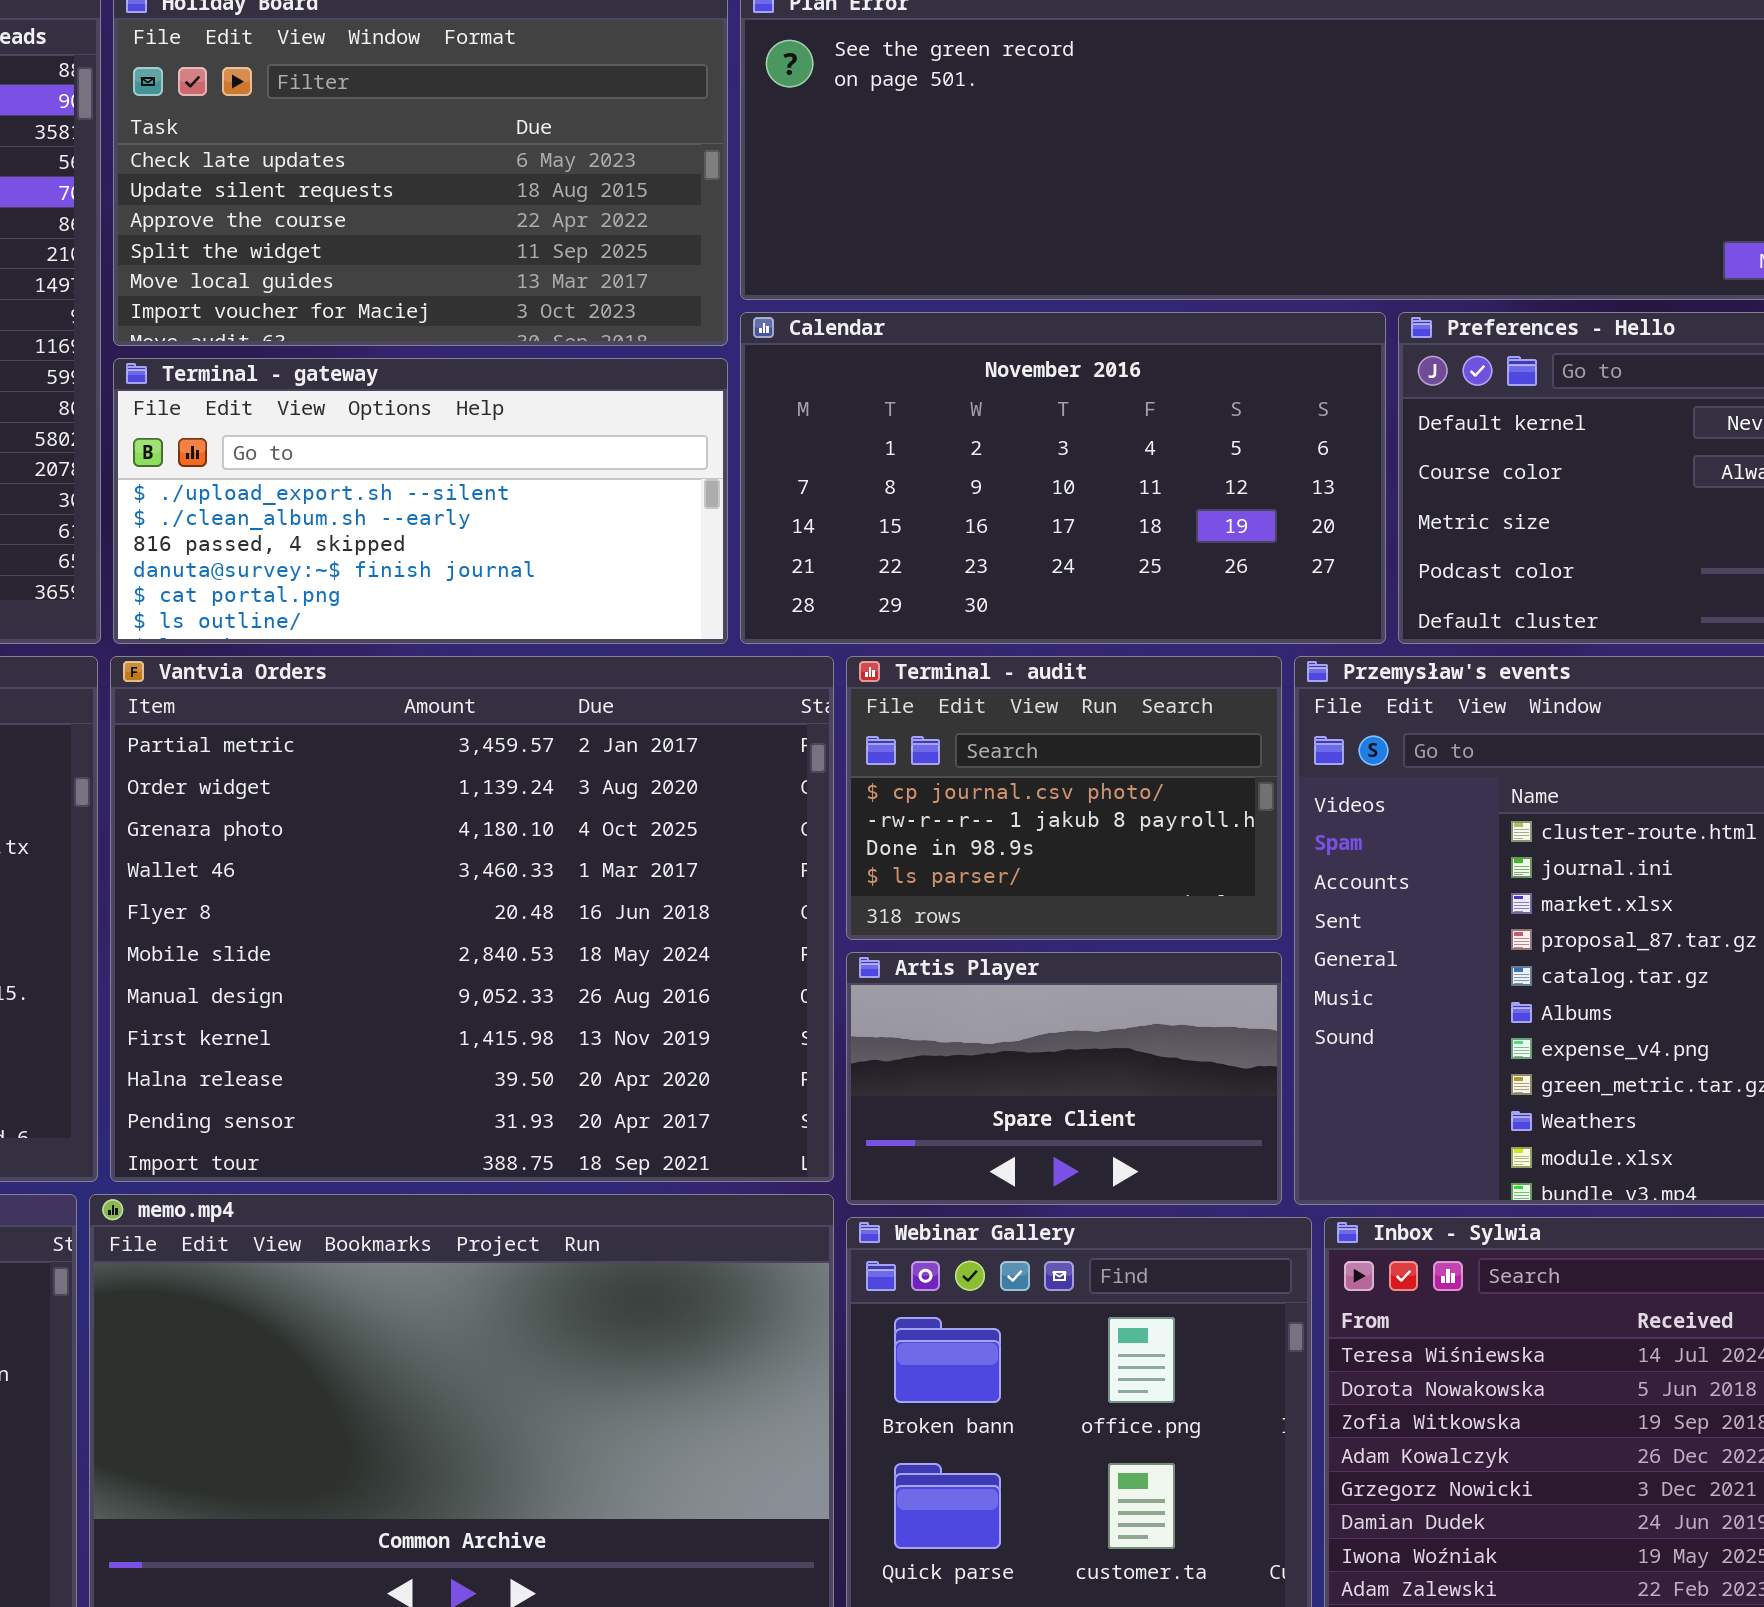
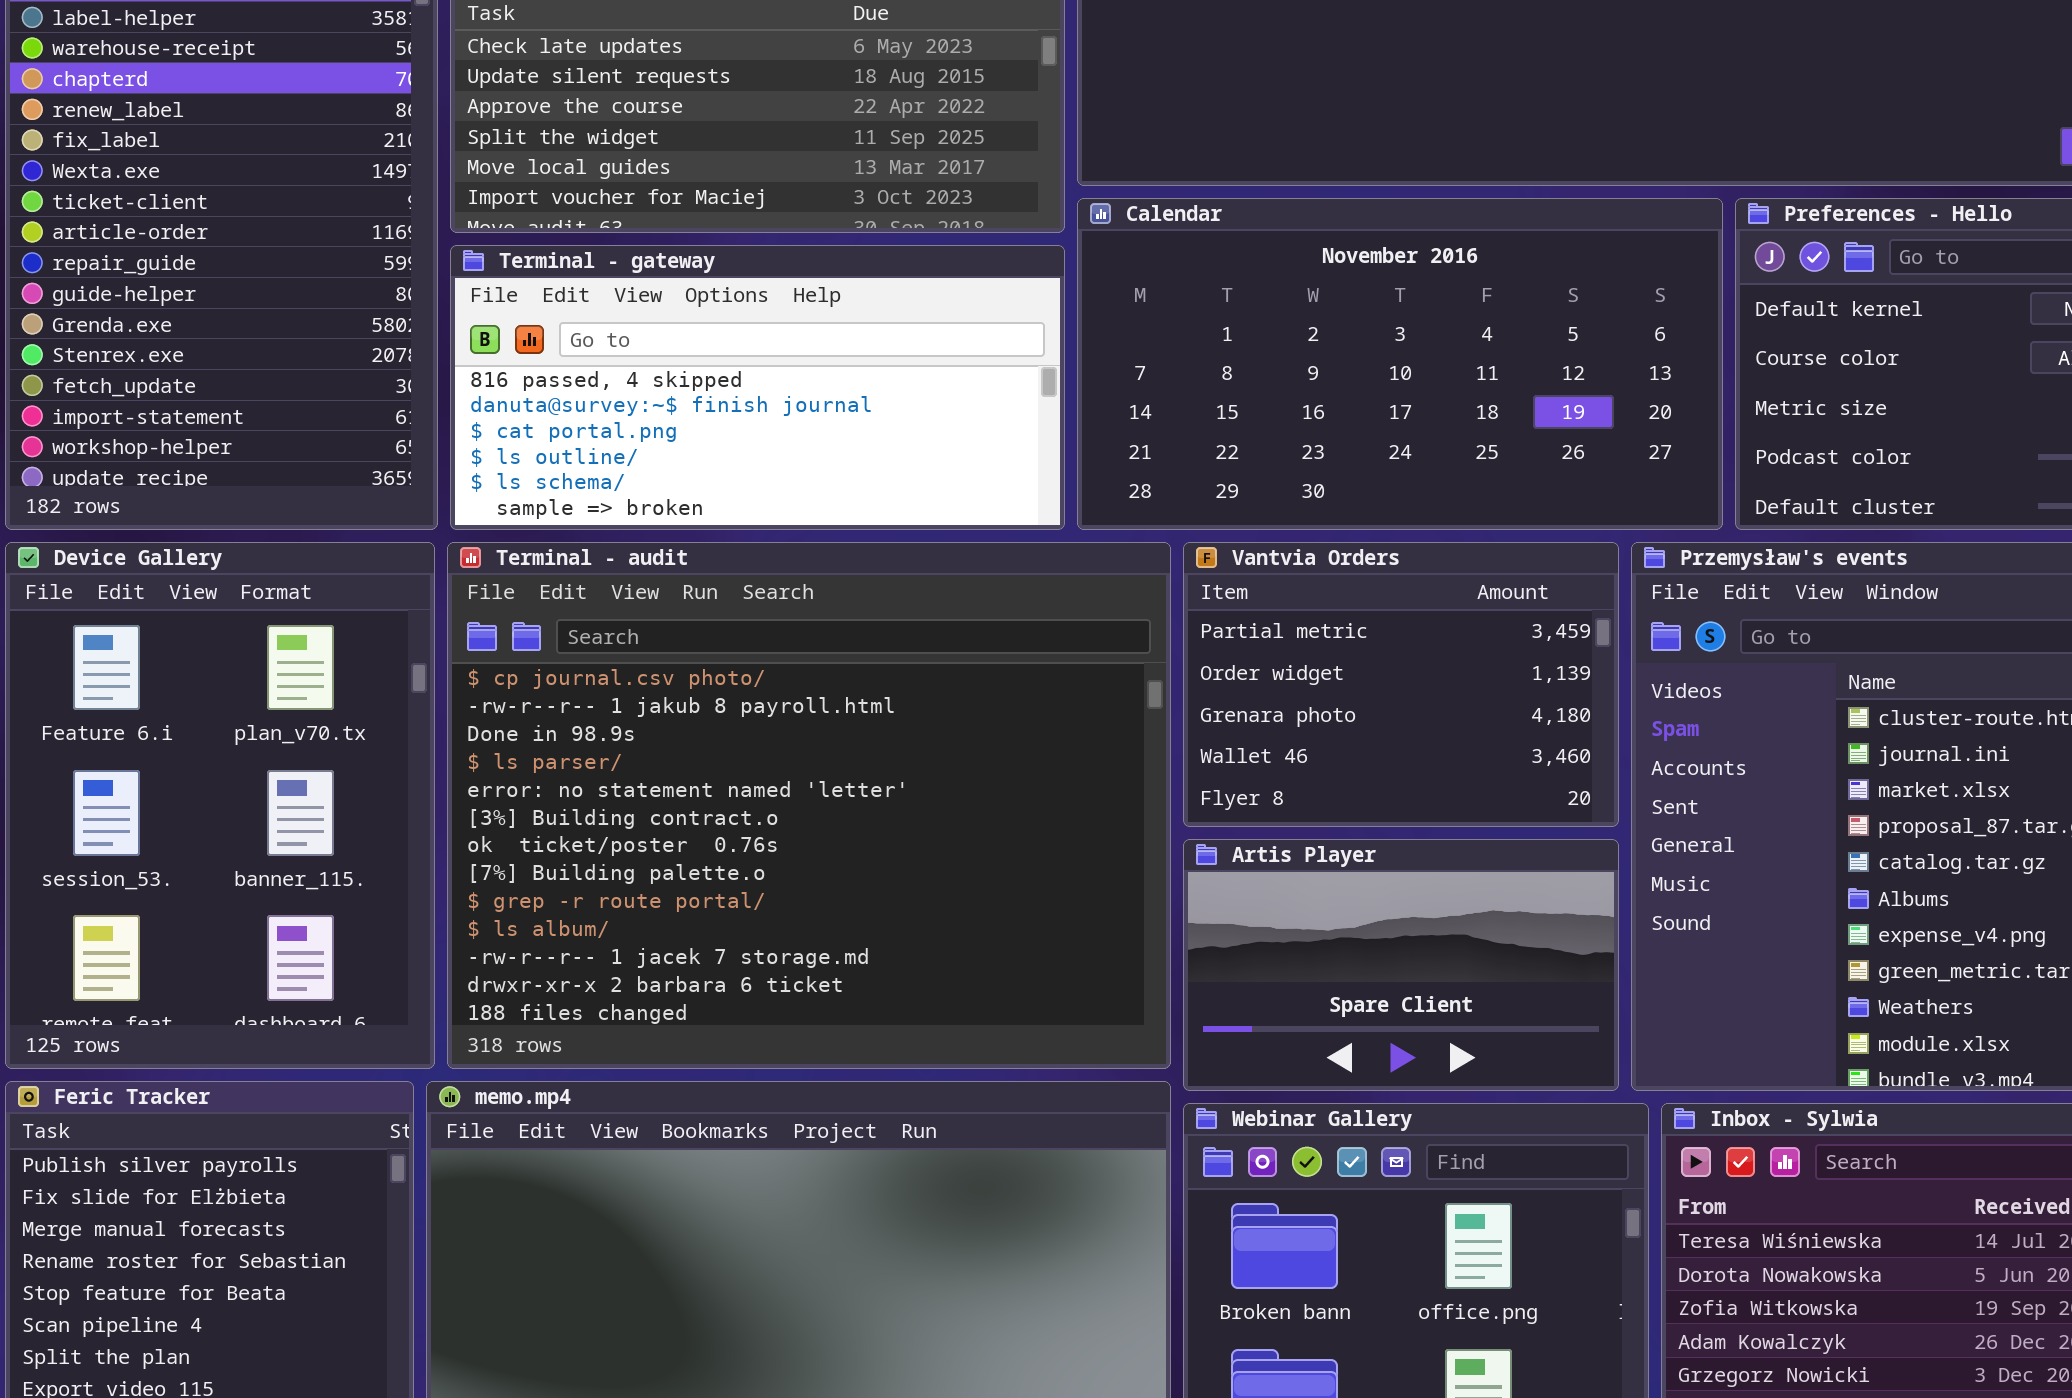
Terminal - gateway: [113,358,728,644] -> [450,245,1065,530], scrolled down 2 rows
Vantvia Orders: [110,656,834,1182] -> [1183,542,1619,827], moved, resized
Terminal - audit: [846,656,1282,940] -> [447,542,1171,1069], moved, resized

